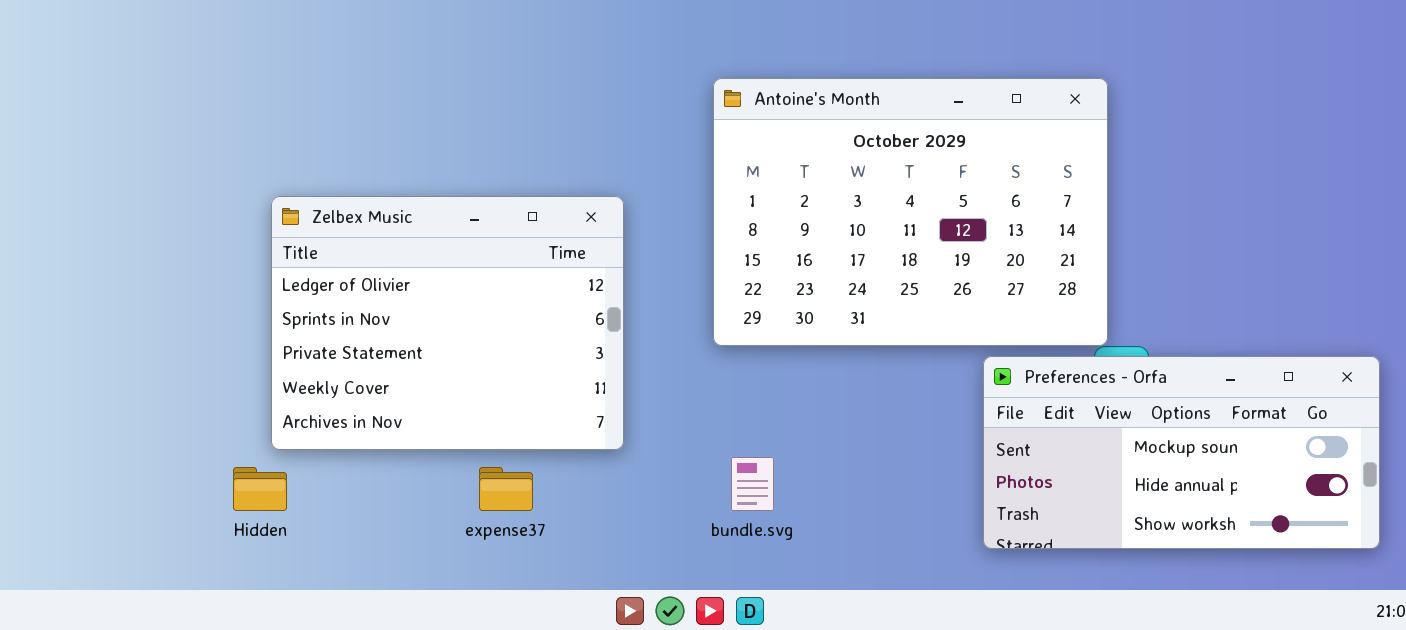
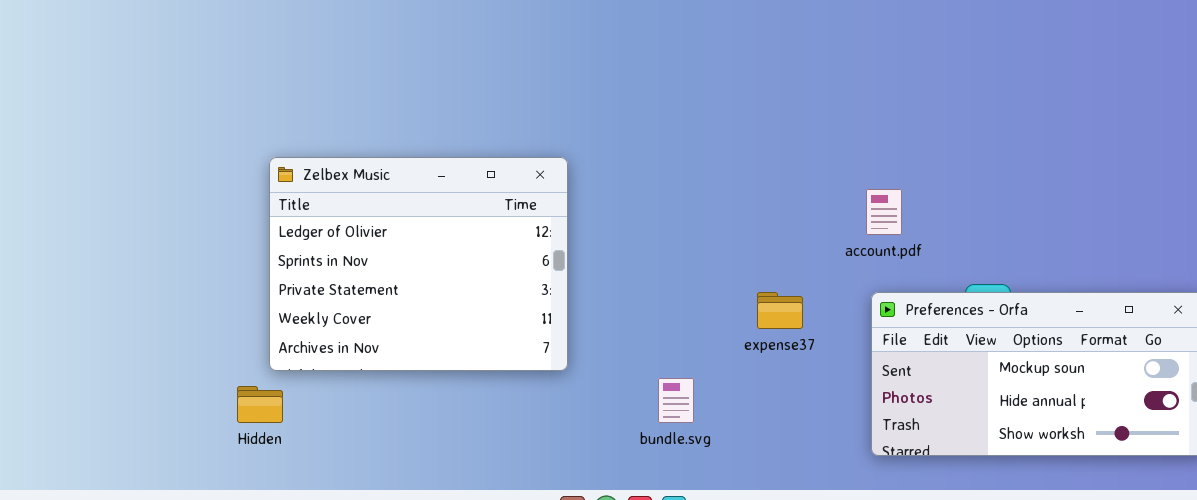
Antoine's Month: [713,78,1108,346] -> none, closed
expense37: [479,467,533,511] -> [757,292,803,329], moved

